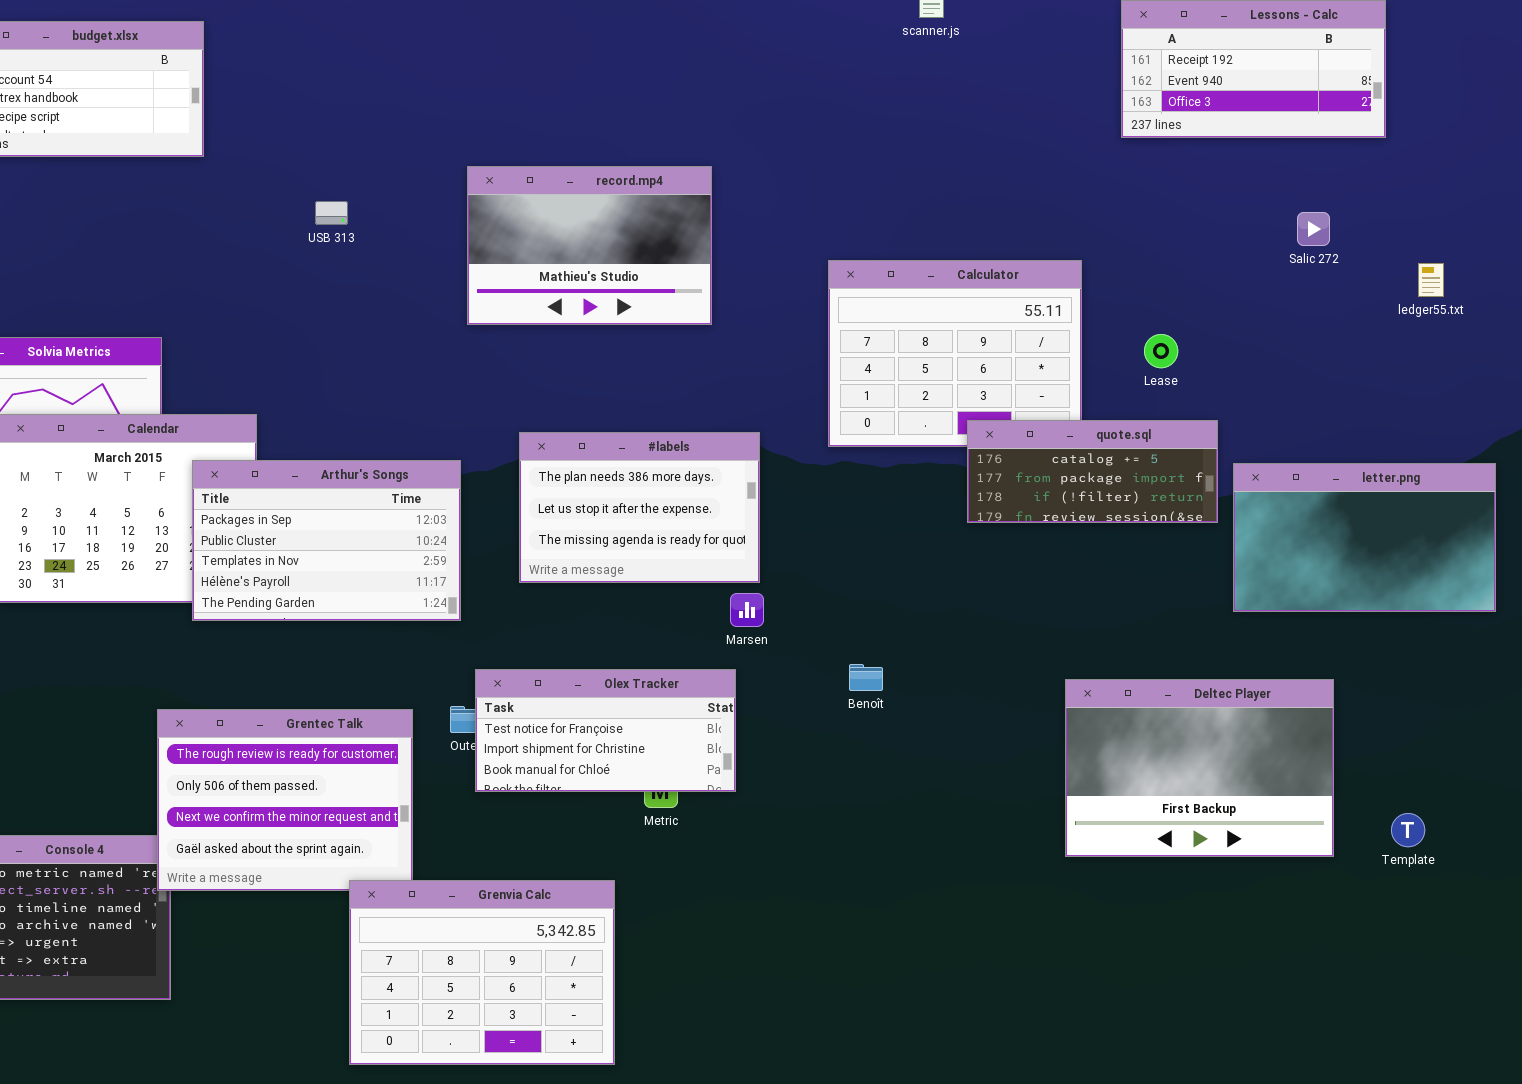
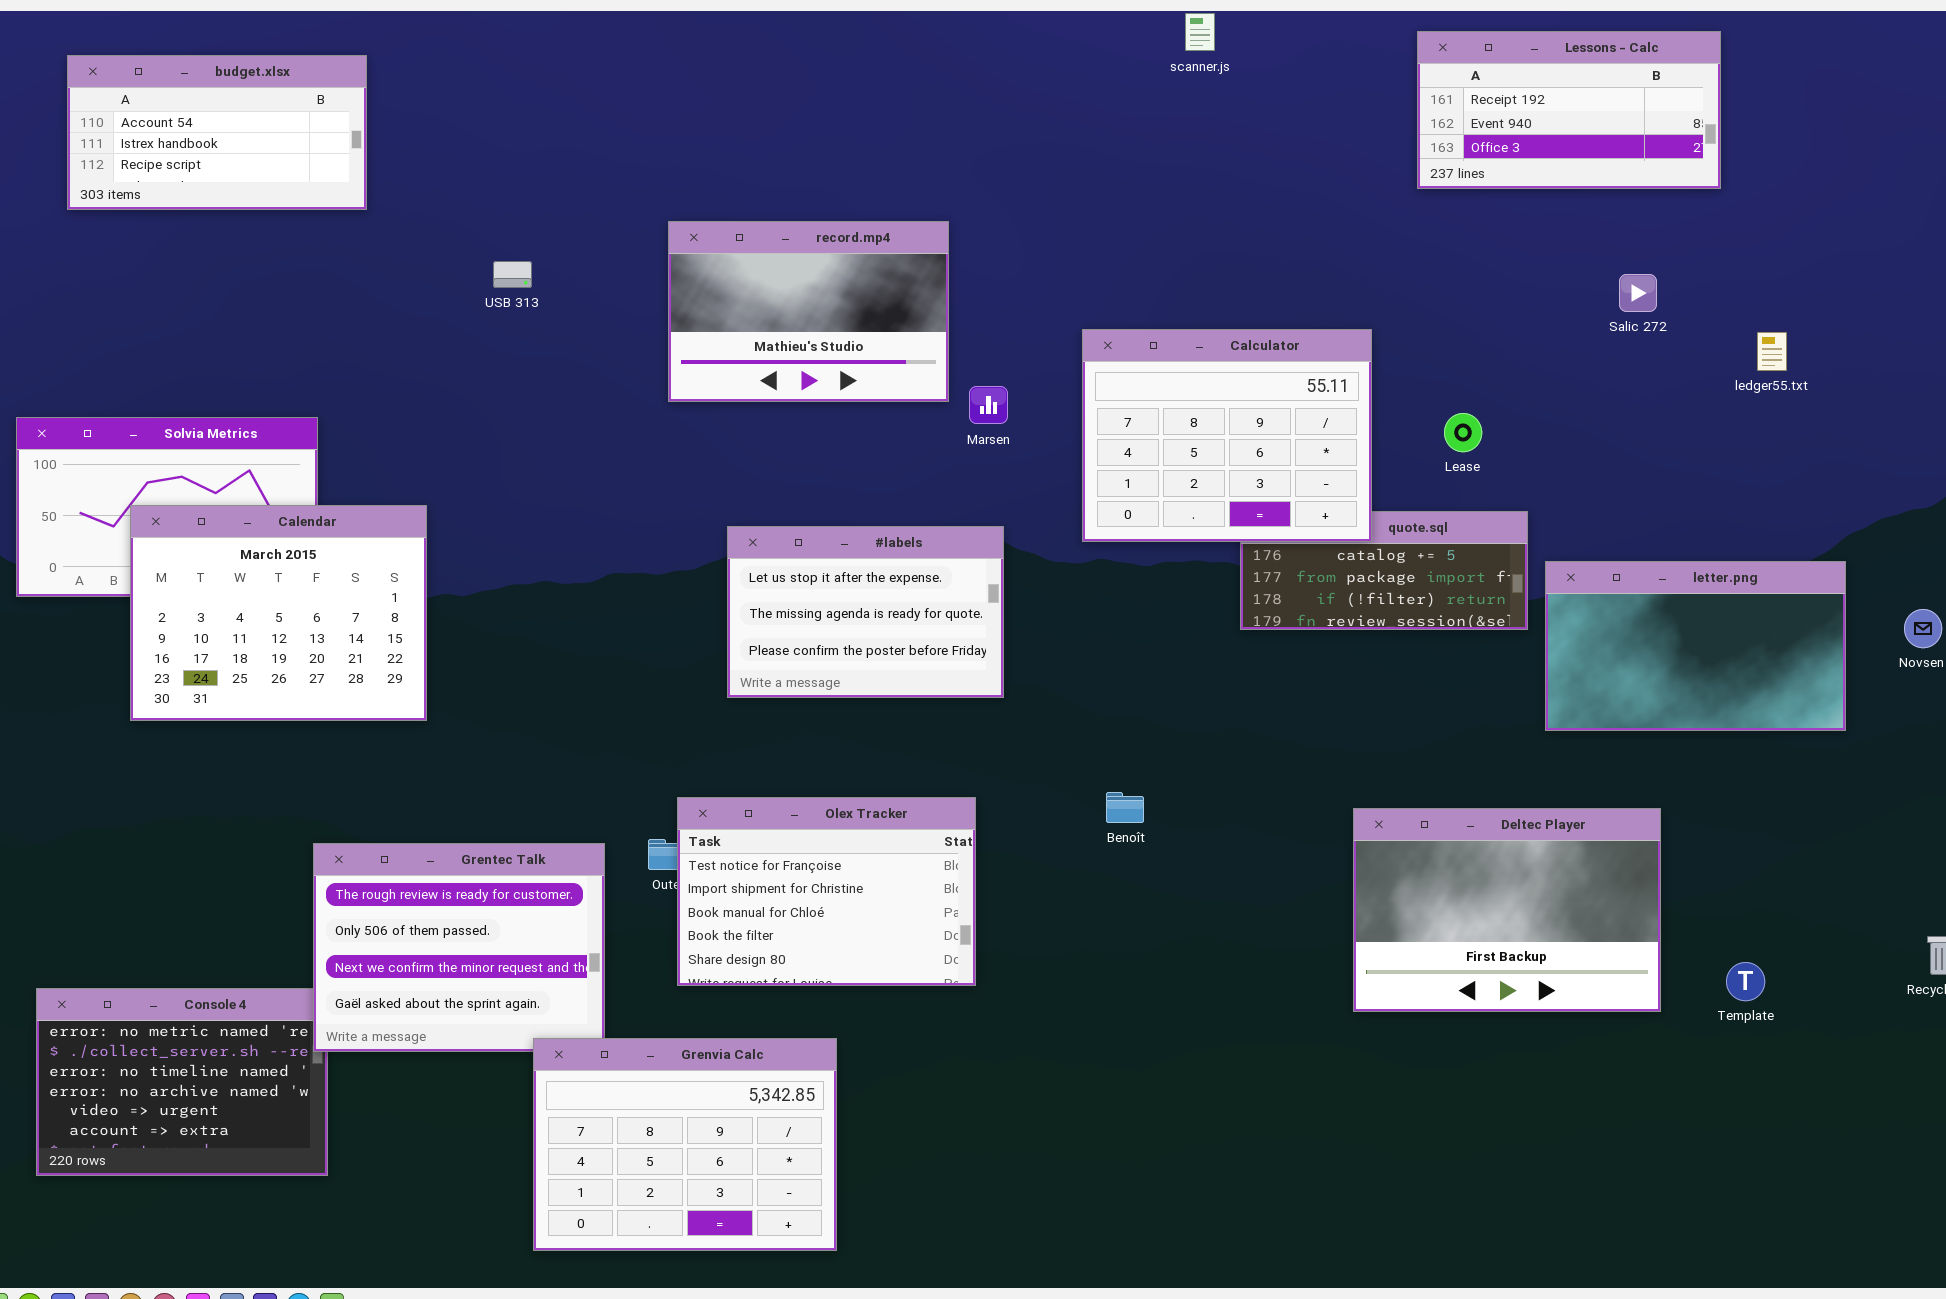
Calculator: [828,260,1082,447] -> [1082,329,1372,542], raised
#labels: [519,432,760,583] -> [727,526,1004,698], scrolled down 1 row
Arthur's Songs: [192,460,461,621] -> none, closed
Marsen: [730,593,764,627] -> [969,386,1008,424], moved
Olex Tracker: [475,669,736,792] -> [677,797,976,986], resized

